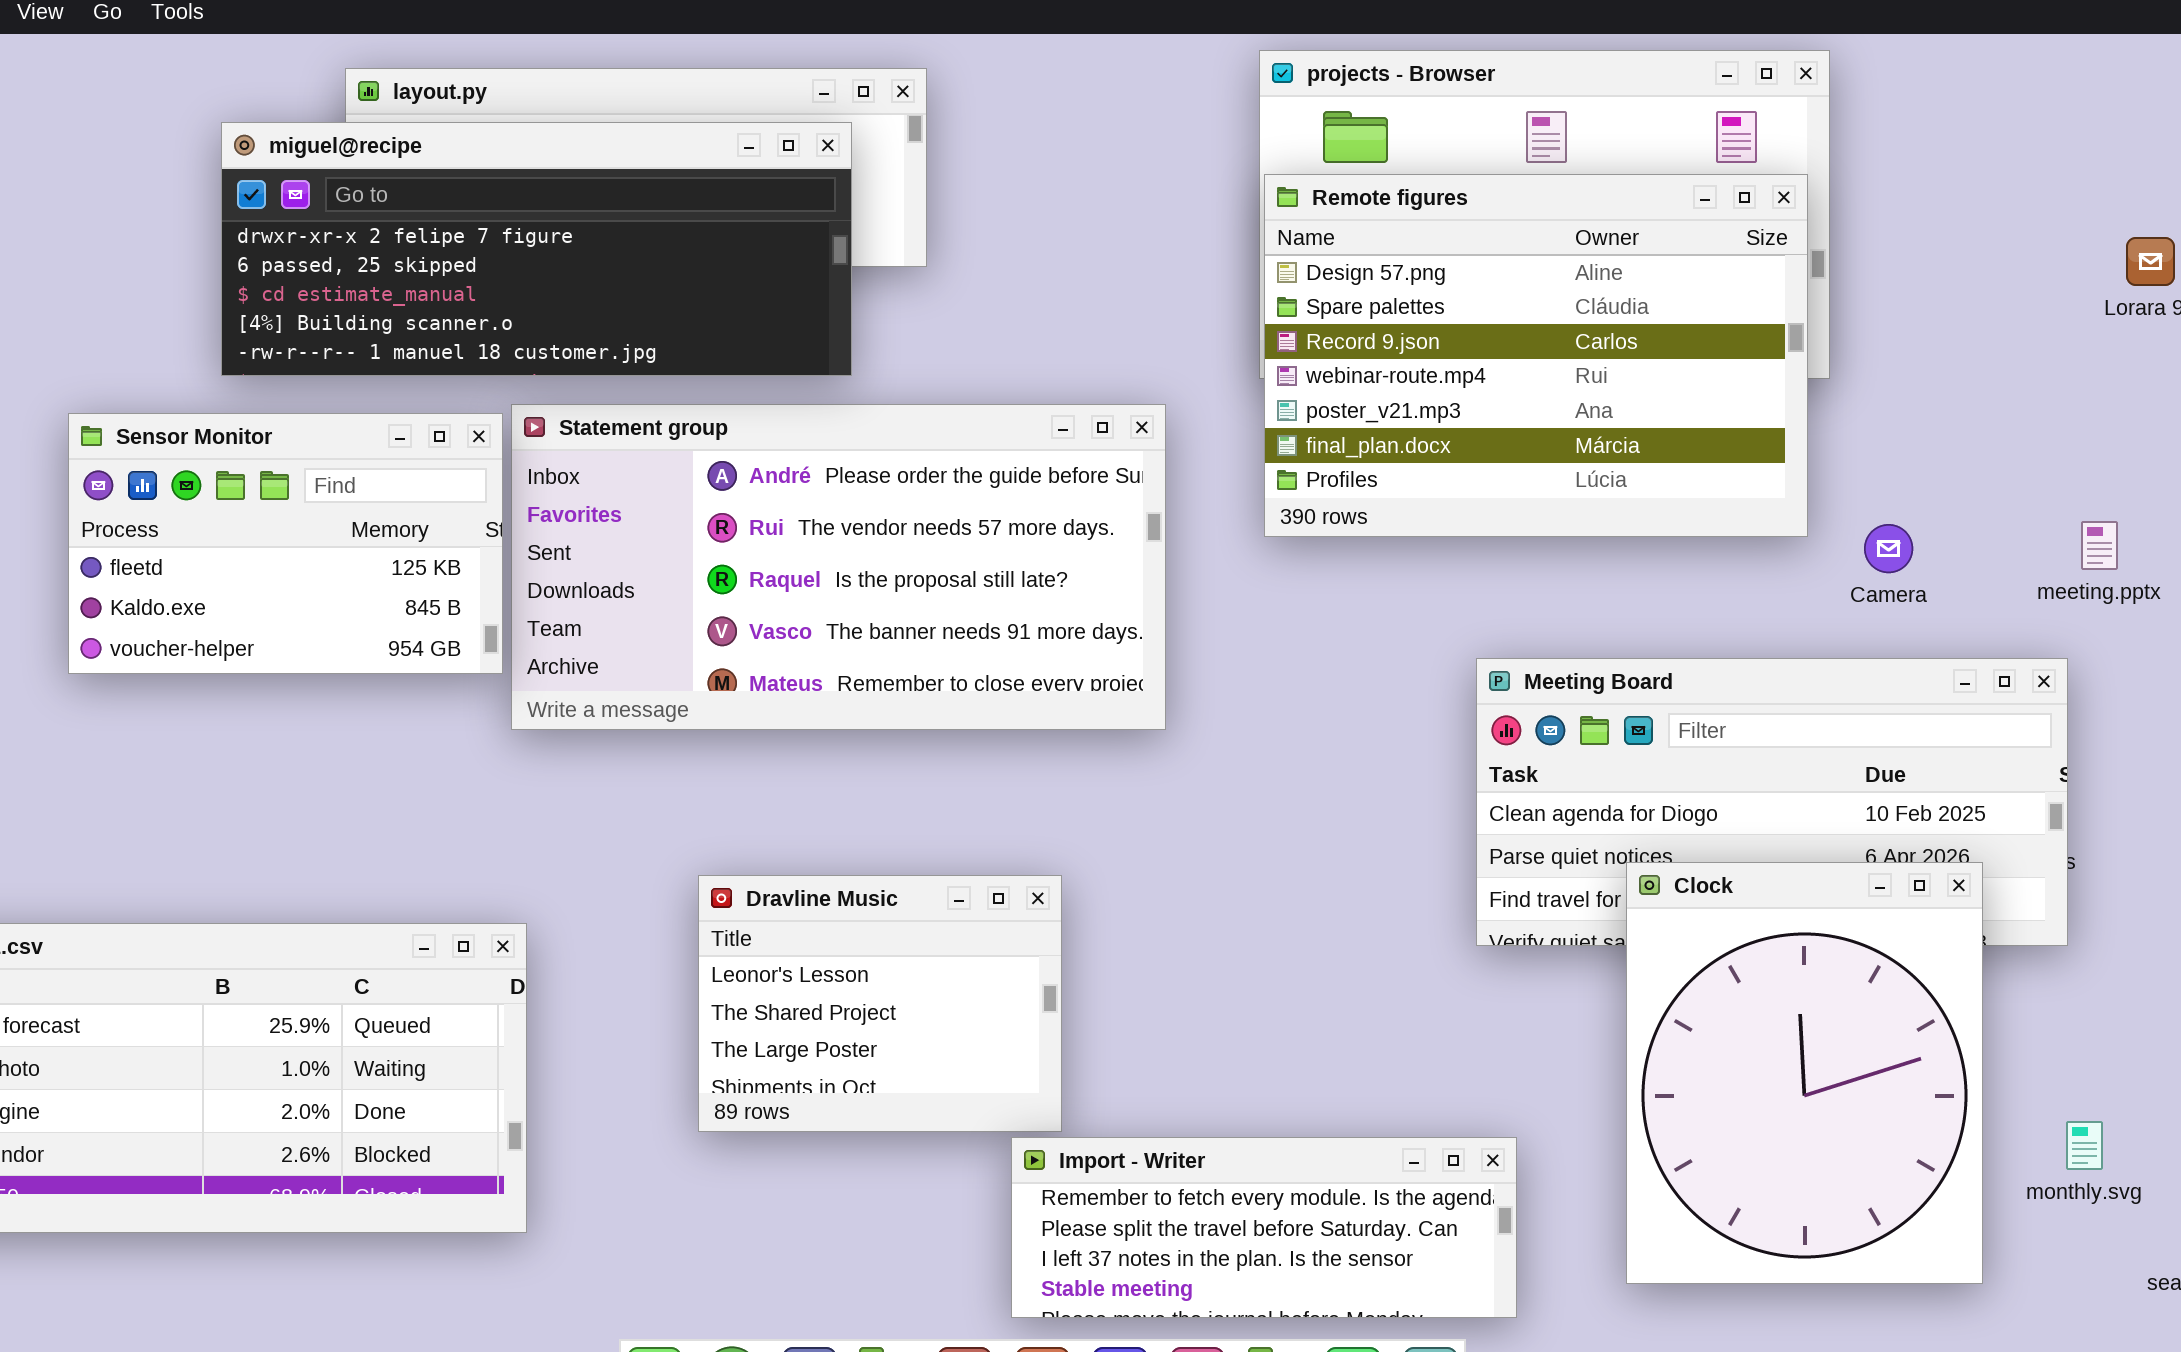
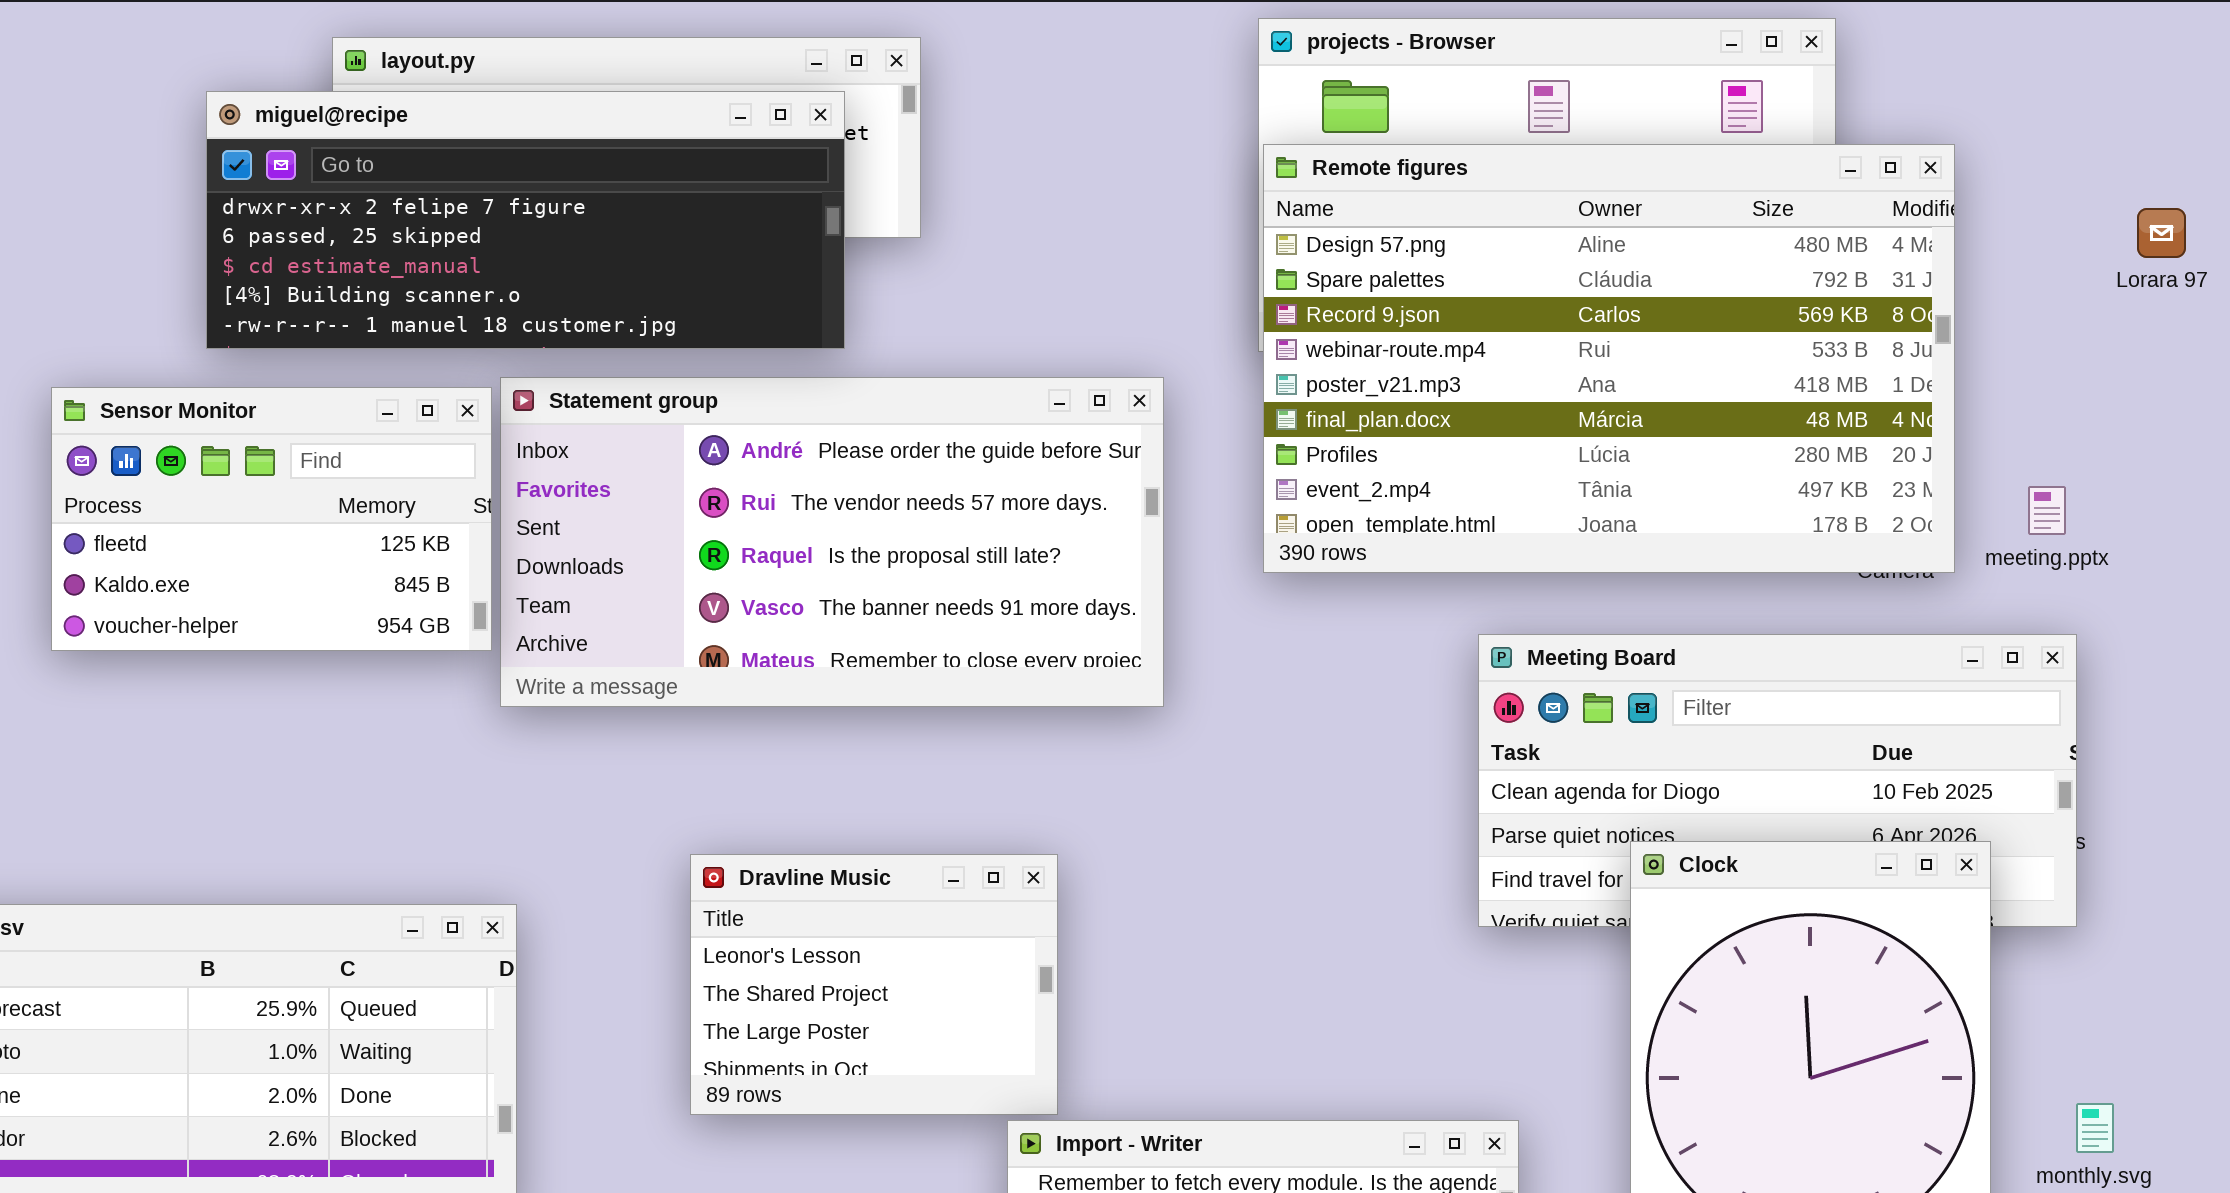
Remote figures: [1264,174,1808,537] -> [1263,144,1955,573], resized
meeting.pptx: [2081,521,2118,570] -> [2028,486,2066,535], moved

